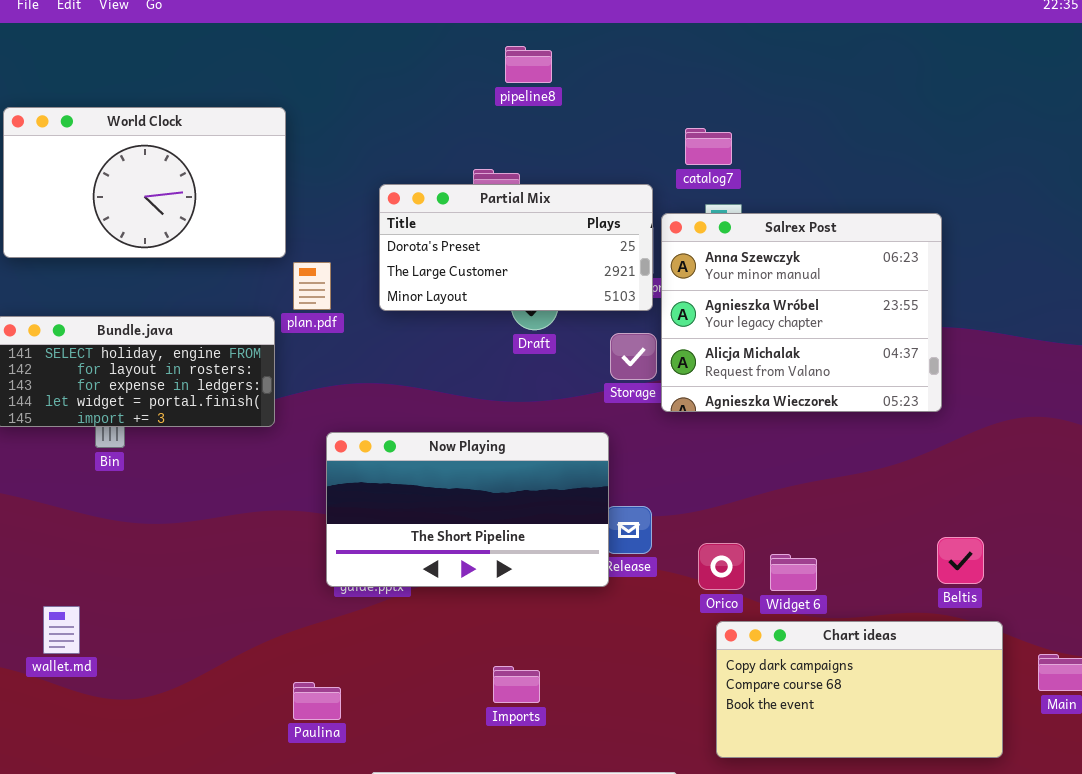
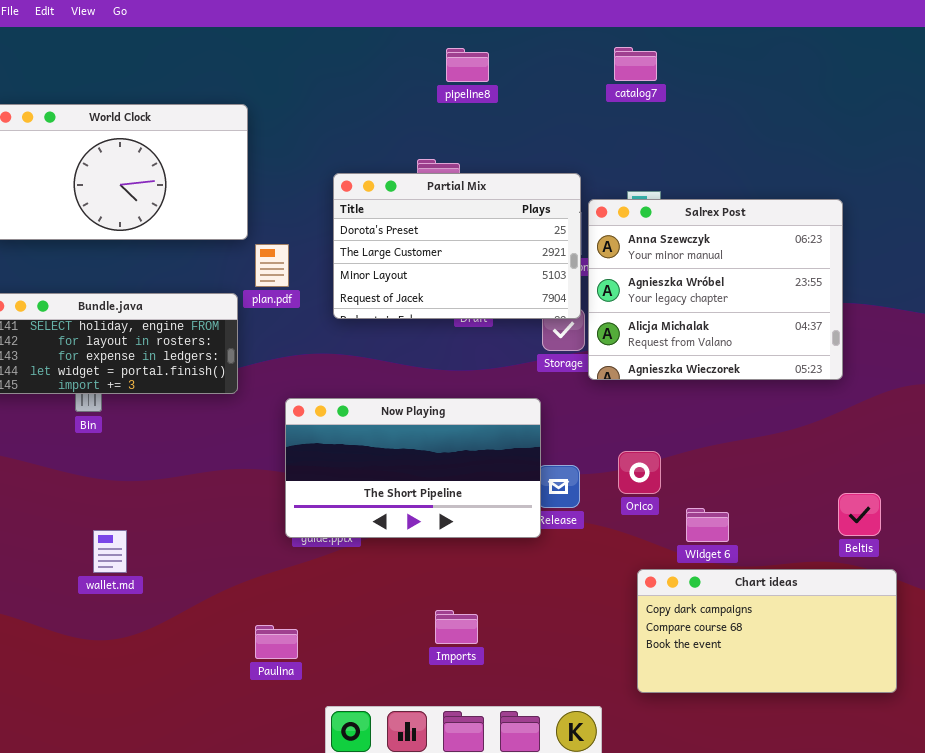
catalog7: [685,128,732,165] -> [614,47,657,81], moved
Partial Mix: [379,184,653,311] -> [333,173,581,319], resized
Orico: [698,543,745,590] -> [618,451,661,494], moved
wallet.md: [43,606,80,654] -> [93,530,127,573], moved

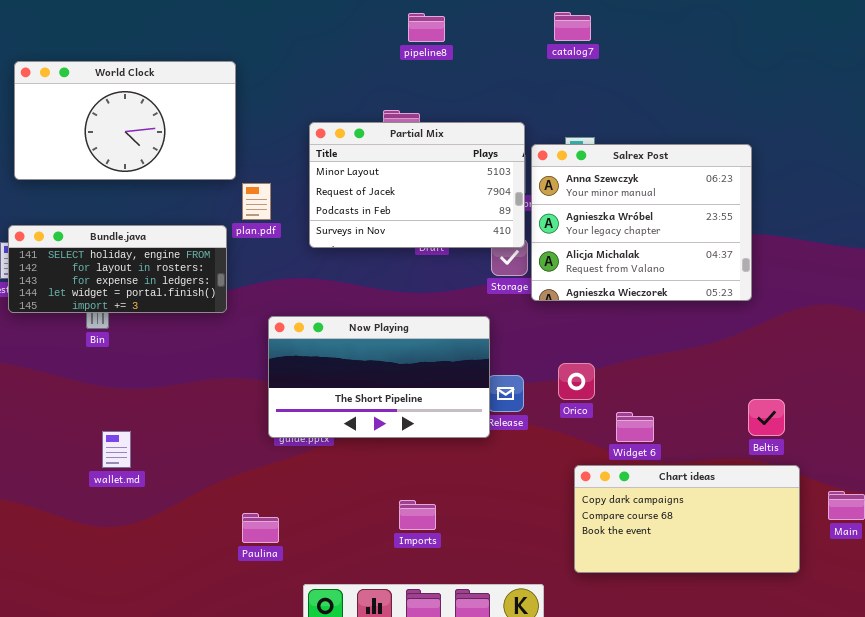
Partial Mix: [333,173,581,319] -> [309,122,525,248], scrolled down 2 rows

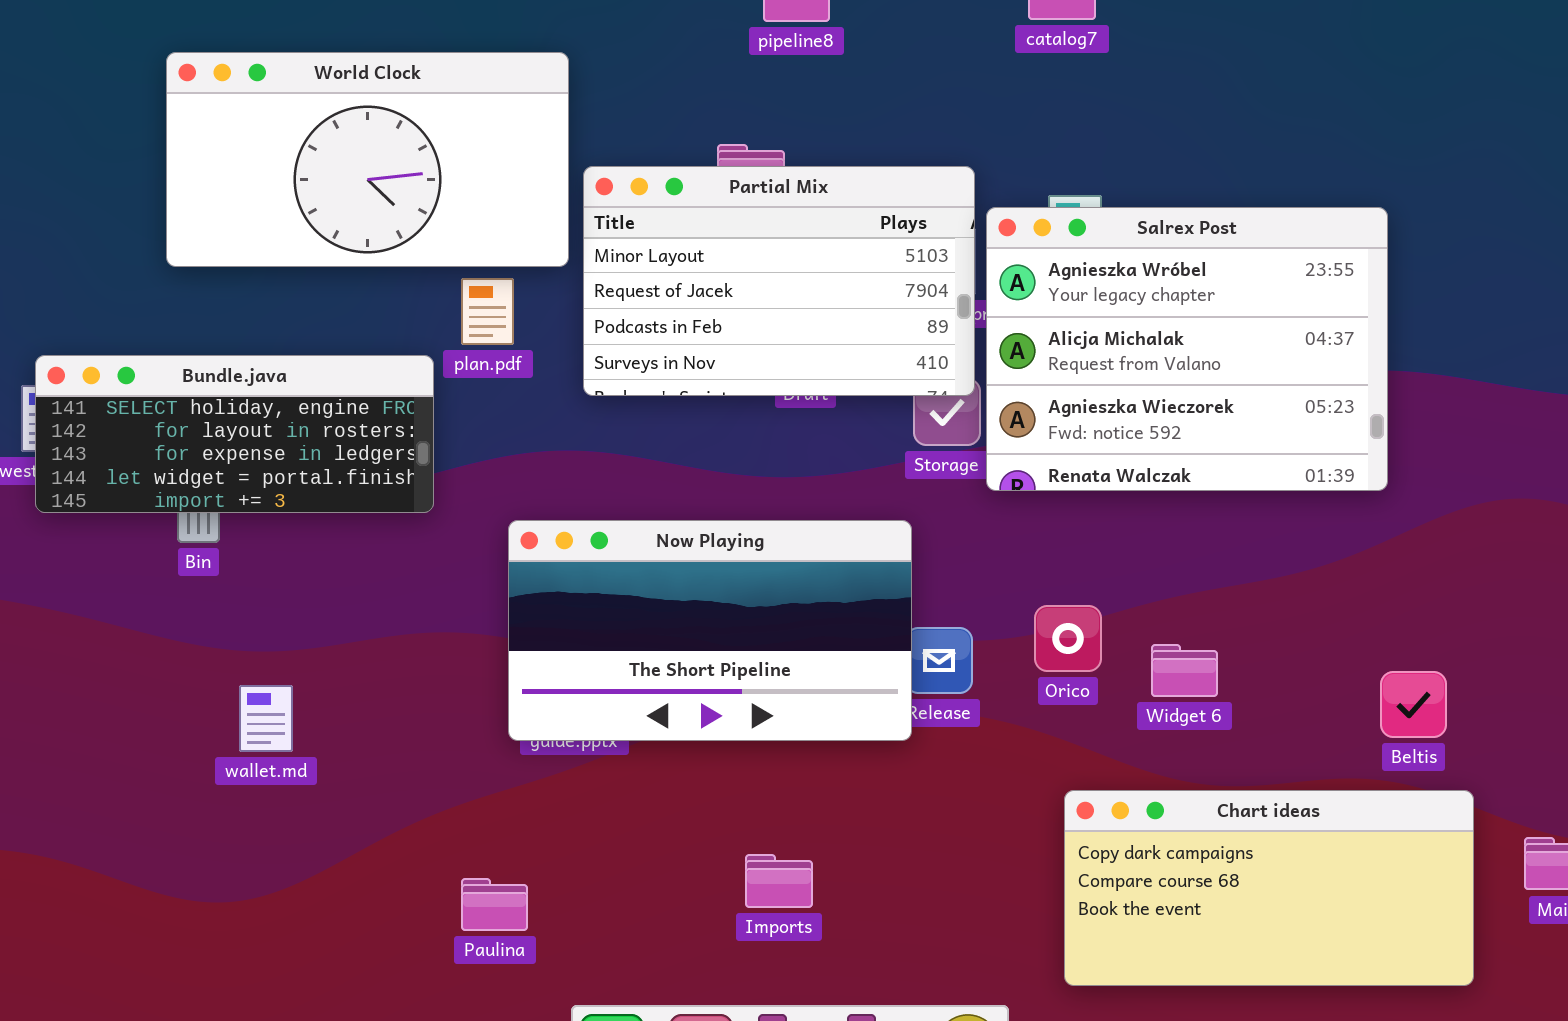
World Clock: [14,61,236,180] -> [166,52,569,267], moved
Salrex Post: [531,144,752,301] -> [986,207,1388,491], scrolled down 1 row
Widget 6: [616,412,654,442] -> [1151,644,1218,697], moved
wallet.md: [102,431,131,468] -> [239,685,293,752], moved

